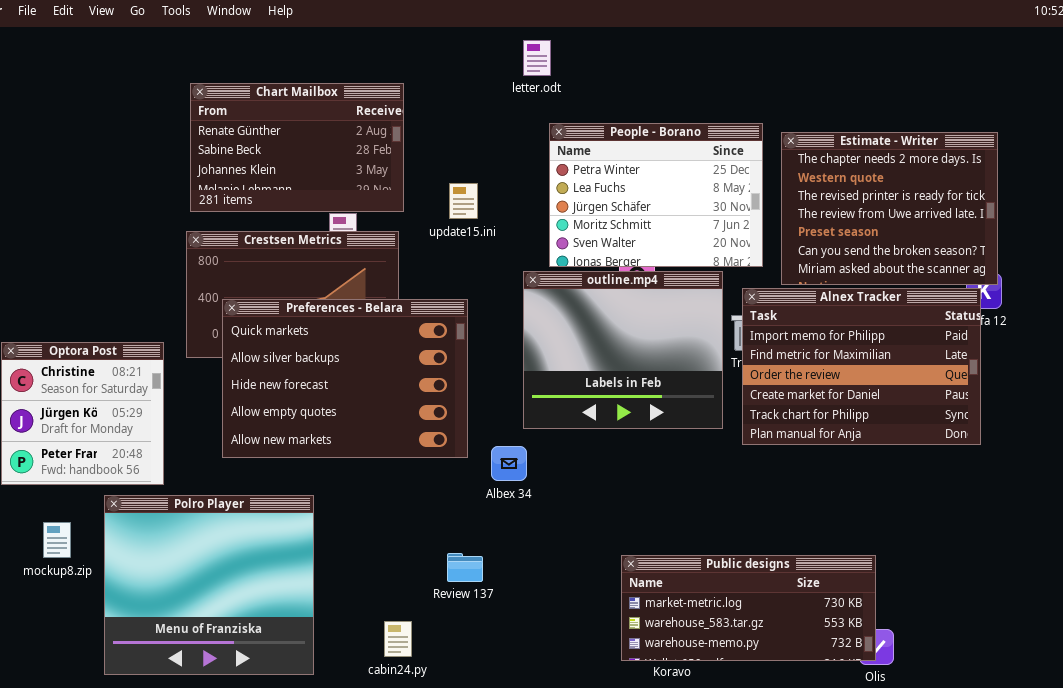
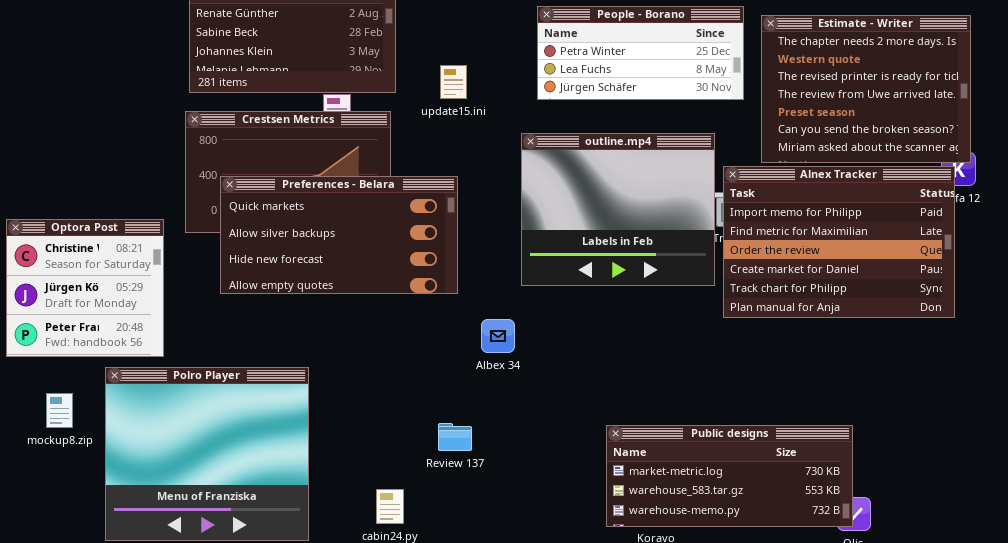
People - Borano: [549,123,763,267] -> [537,6,744,100], resized
outline.mp4: [523,271,723,429] -> [521,133,715,286], moved
Preferences - Belara: [222,299,468,458] -> [220,176,458,294], resized

